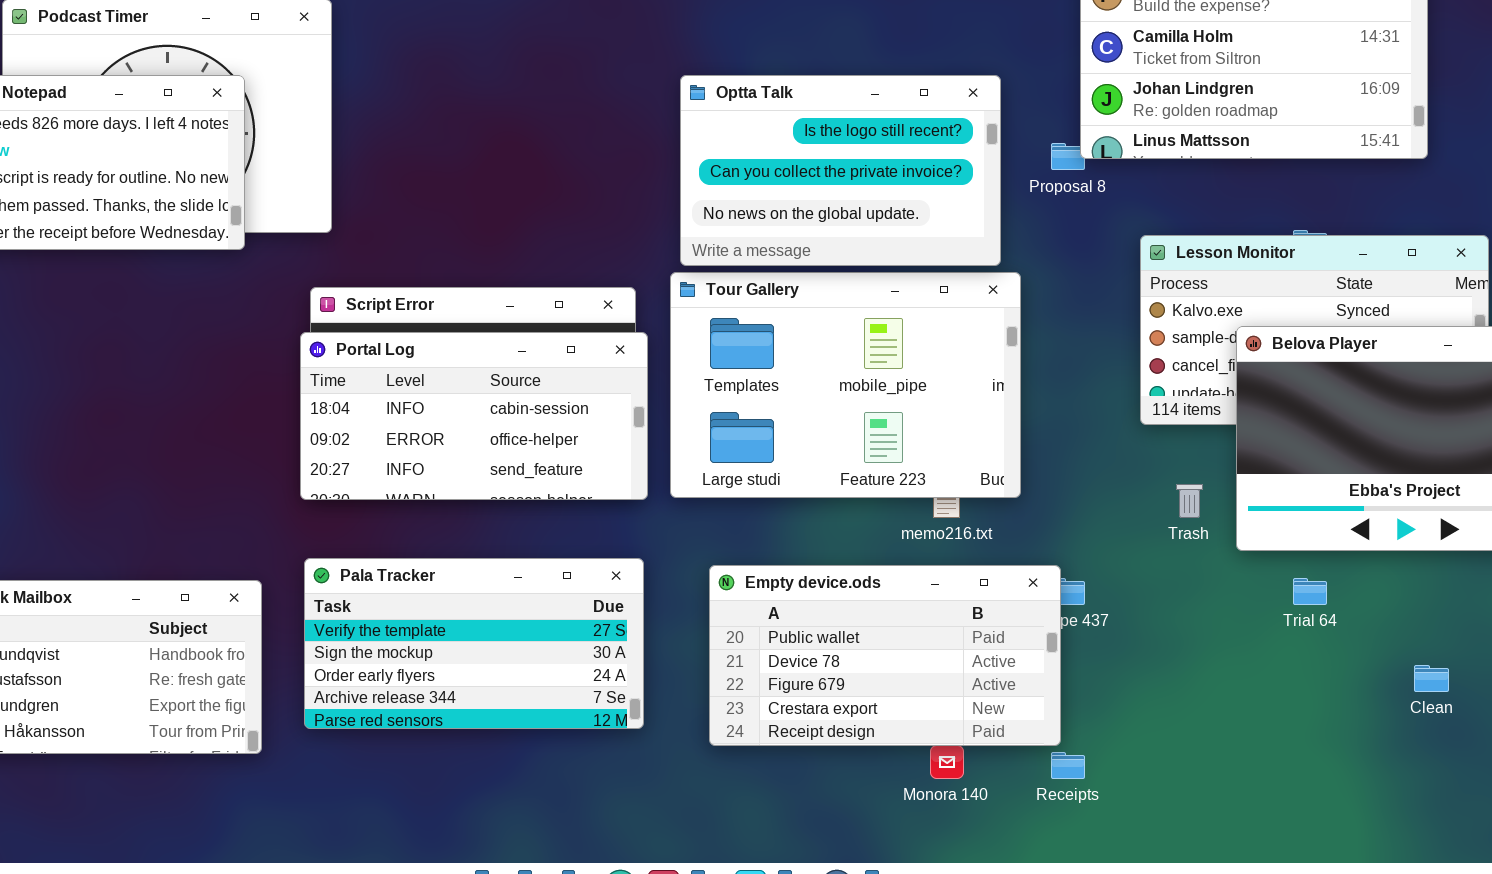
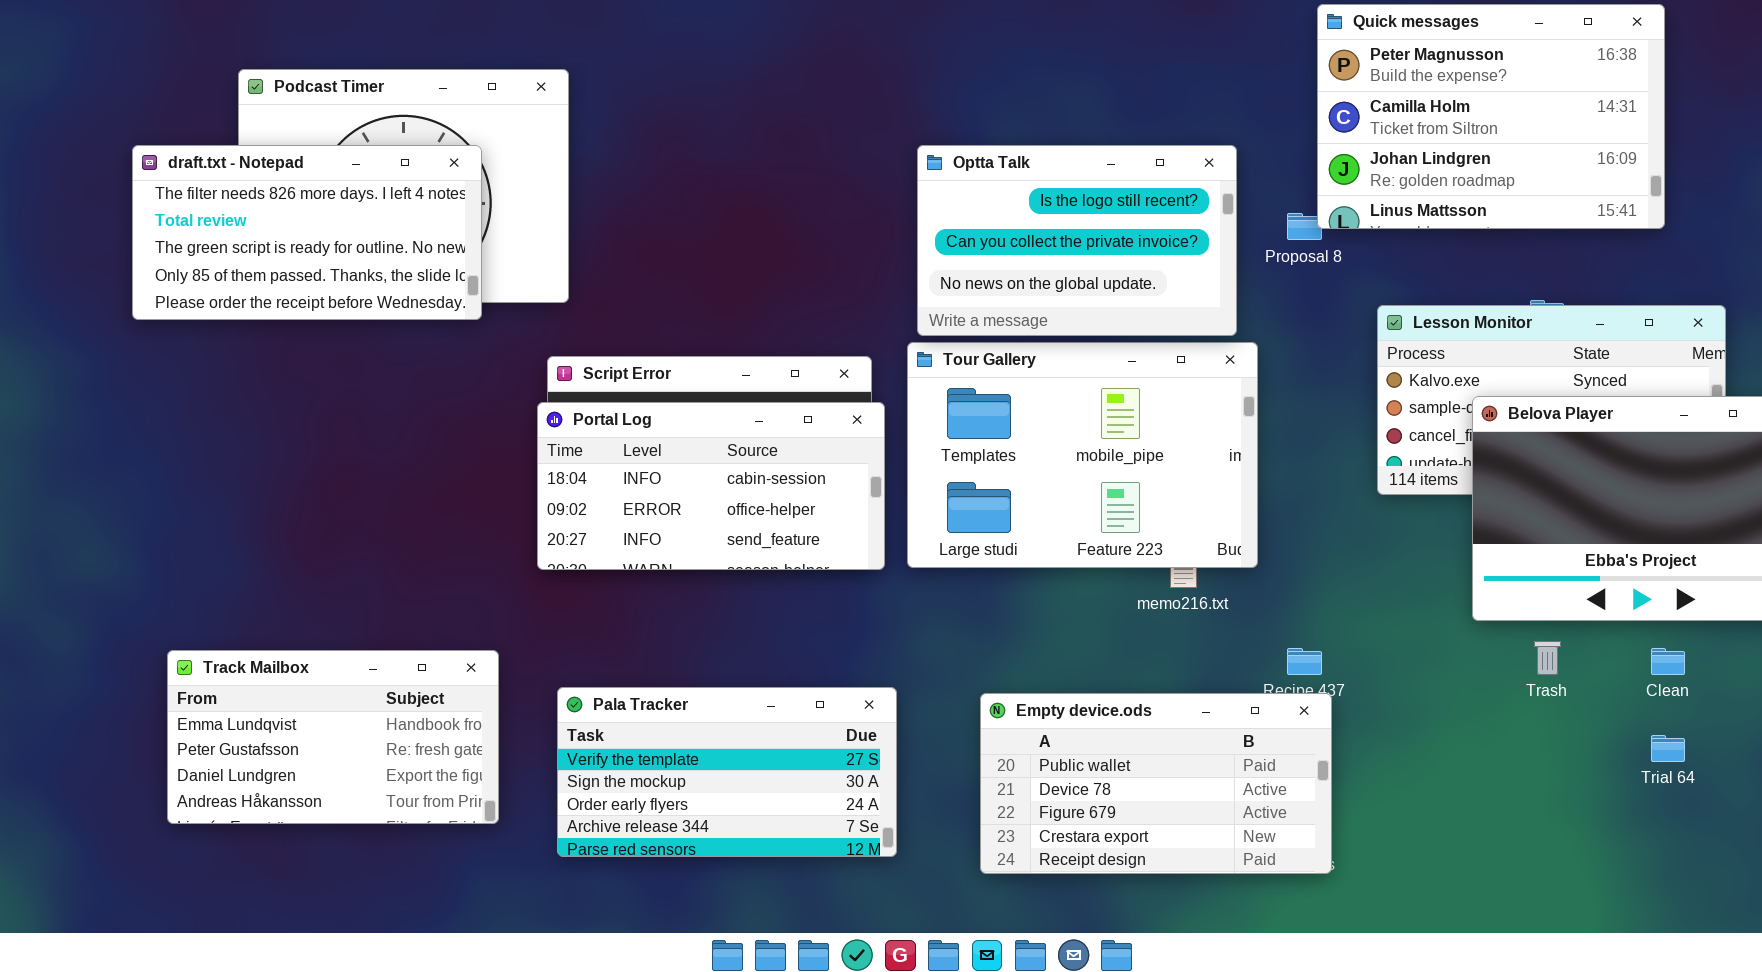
Trash: [1176,484,1203,518] -> [1534,641,1561,675], moved
Pala Tracker: [304,558,644,729] -> [557,687,897,857], moved
Empty device.ods: [709,565,1061,746] -> [980,693,1332,874], moved
Trial 64: [1293,578,1327,605] -> [1651,735,1685,762], moved
Clean: [1414,665,1449,692] -> [1651,648,1685,675], moved

